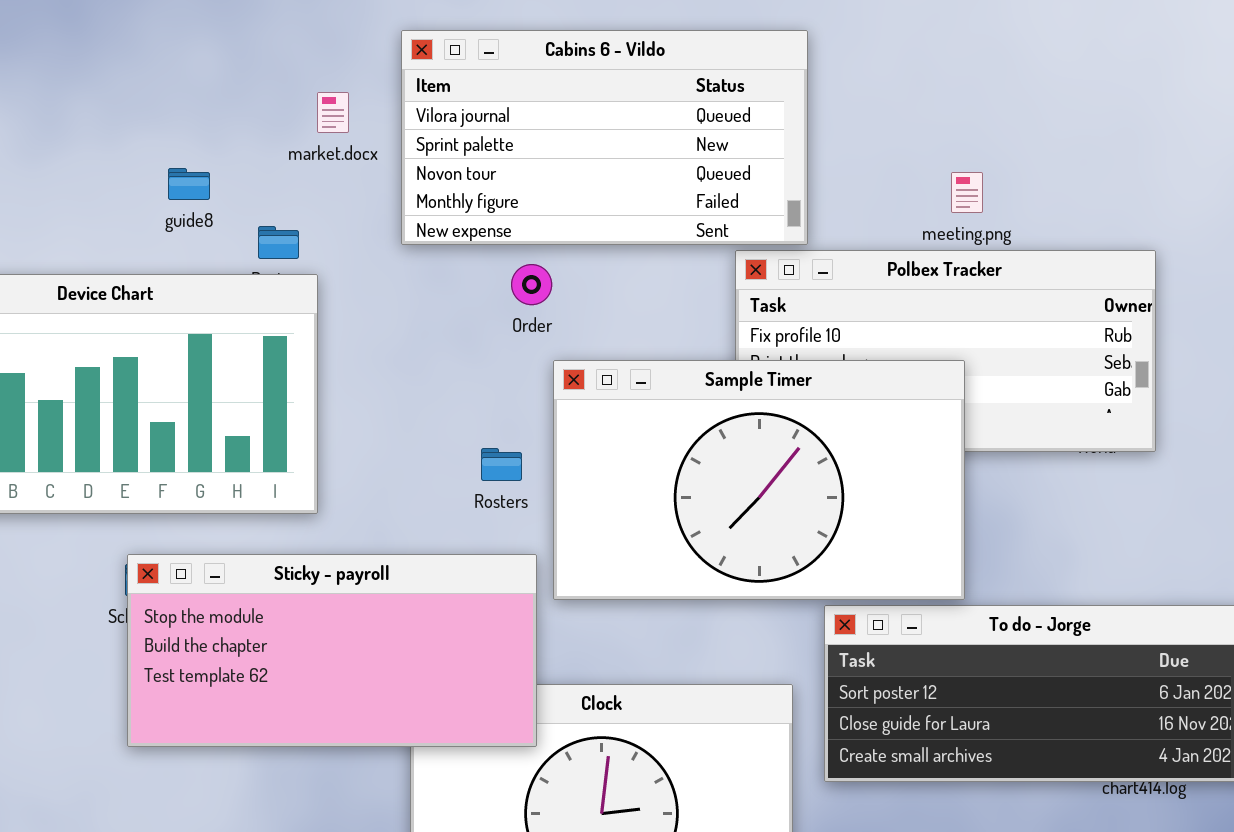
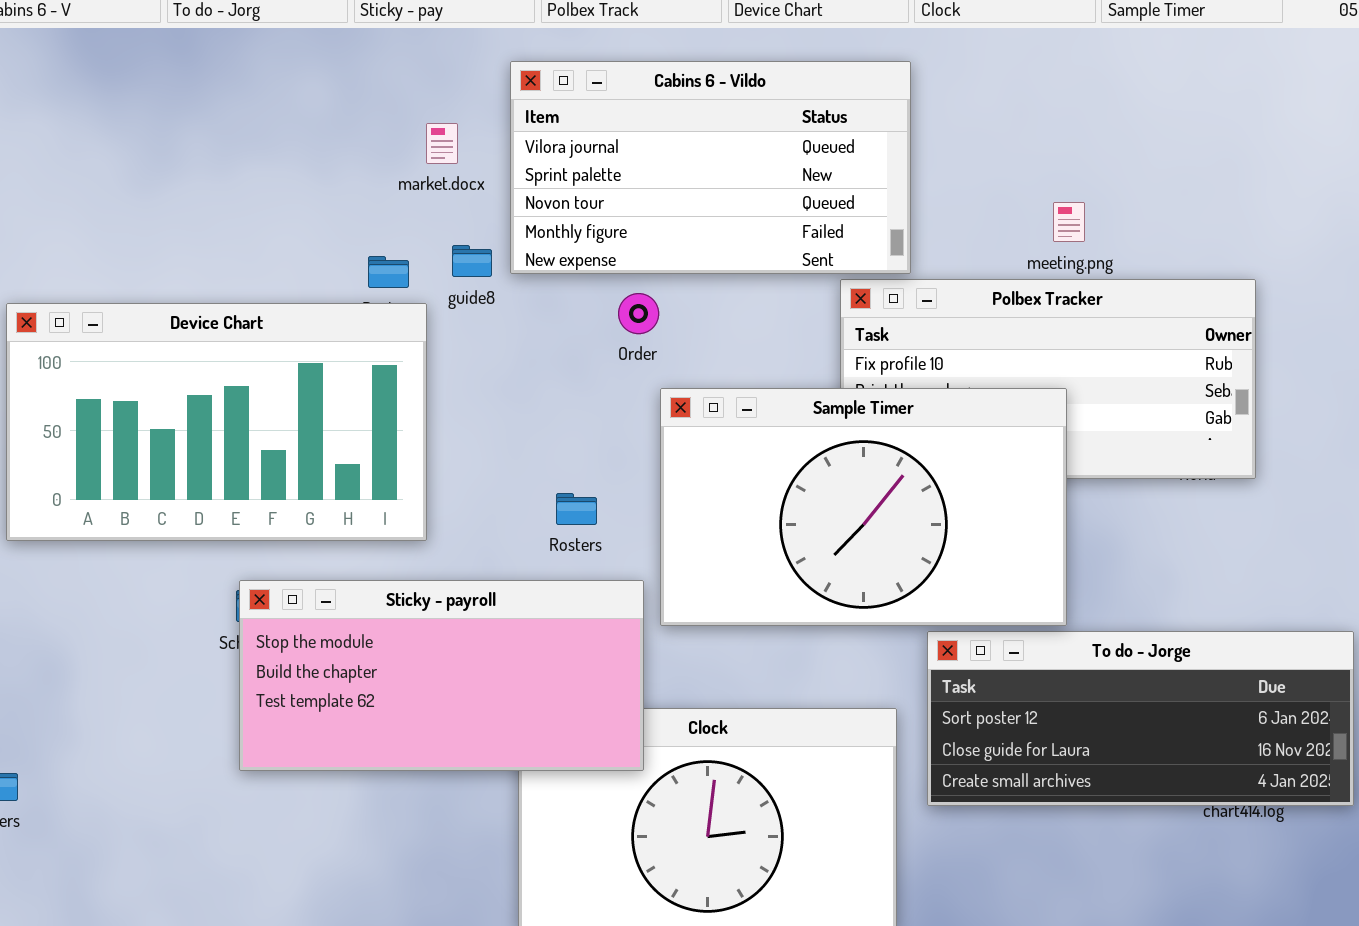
guide8: [168,168,210,200] -> [452,245,492,277], moved
Rosters: [481,448,522,481] -> [556,493,597,525], moved

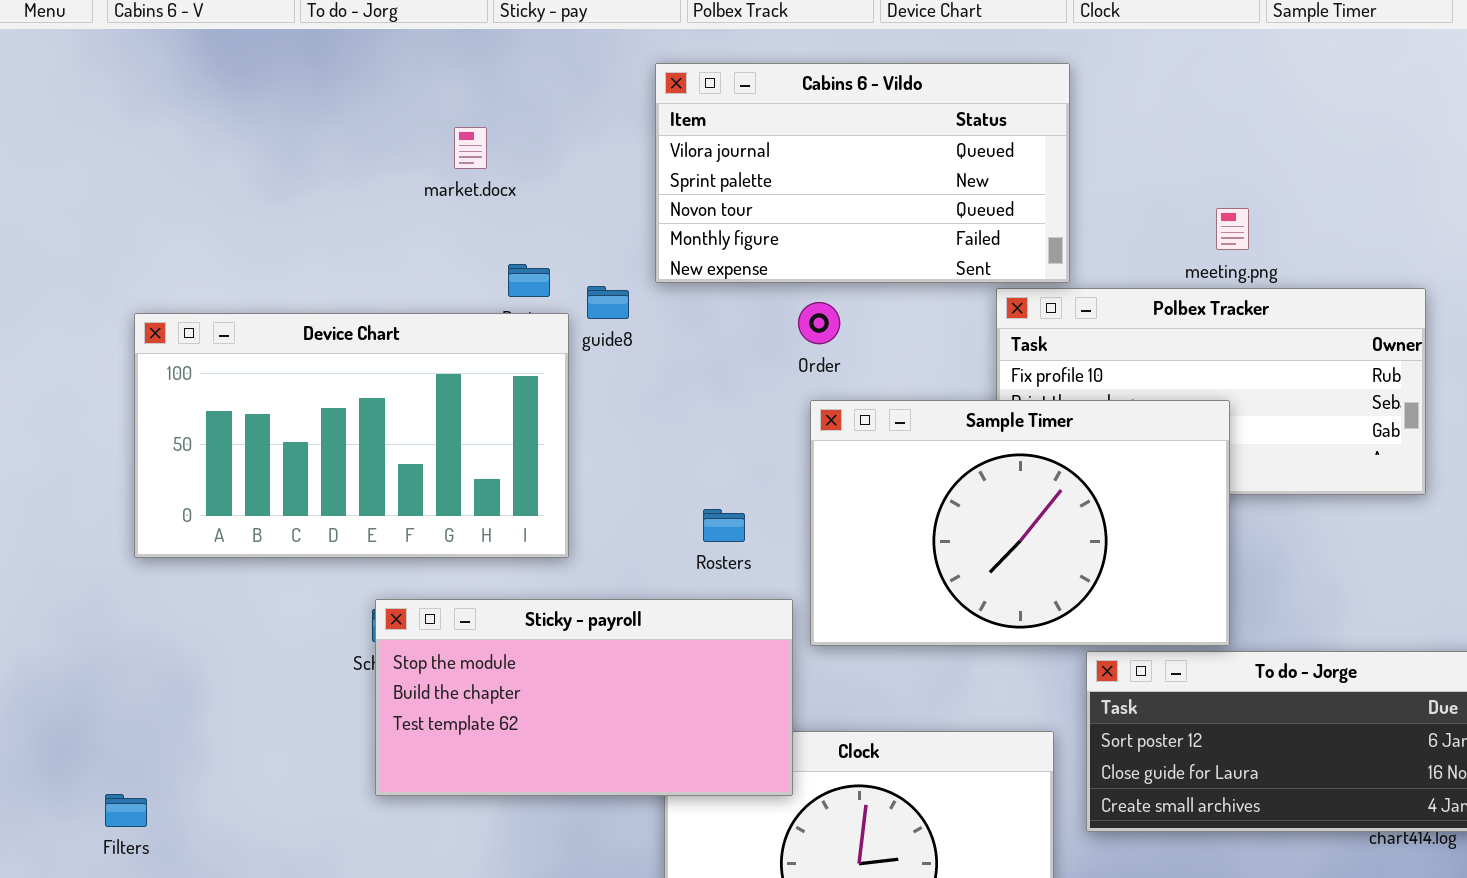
market.docx: [426,123,458,164] -> [454,127,487,169], moved
guide8: [452,245,492,277] -> [587,286,629,319], moved
Order: [618,293,659,334] -> [798,302,840,344], moved

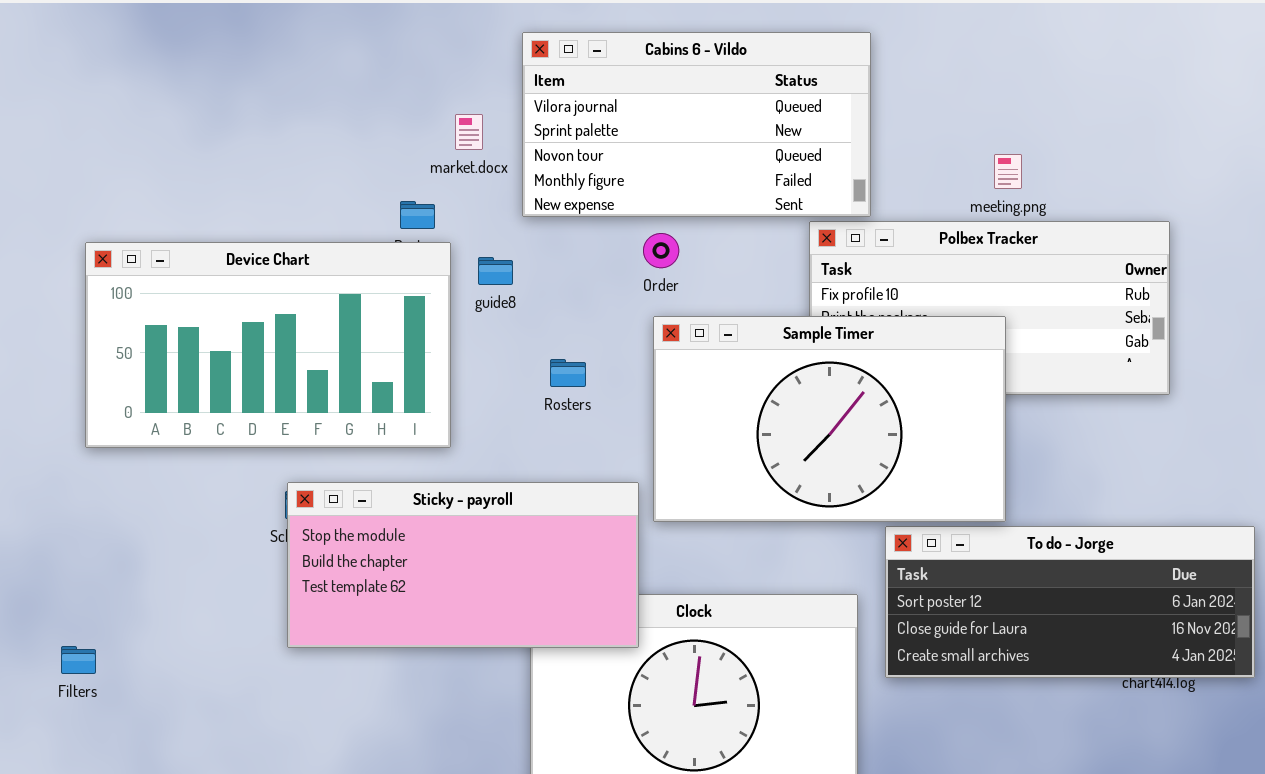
market.docx: [454,127,487,169] -> [455,114,483,150], moved
guide8: [587,286,629,319] -> [478,257,513,285], moved
Rosters: [703,509,745,542] -> [550,359,586,387], moved

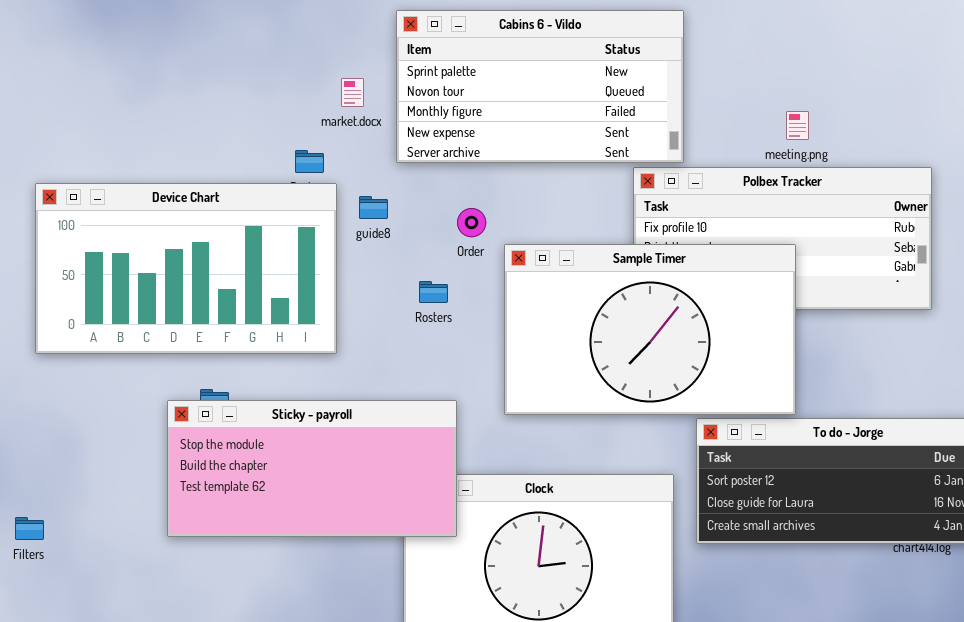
Cabins 6 - Vildo: [522,32,871,217] -> [396,10,684,163], scrolled down 1 row
Order: [643,233,679,268] -> [457,208,486,237], moved
Sticky - payroll: [287,482,639,648] -> [167,400,457,537], moved

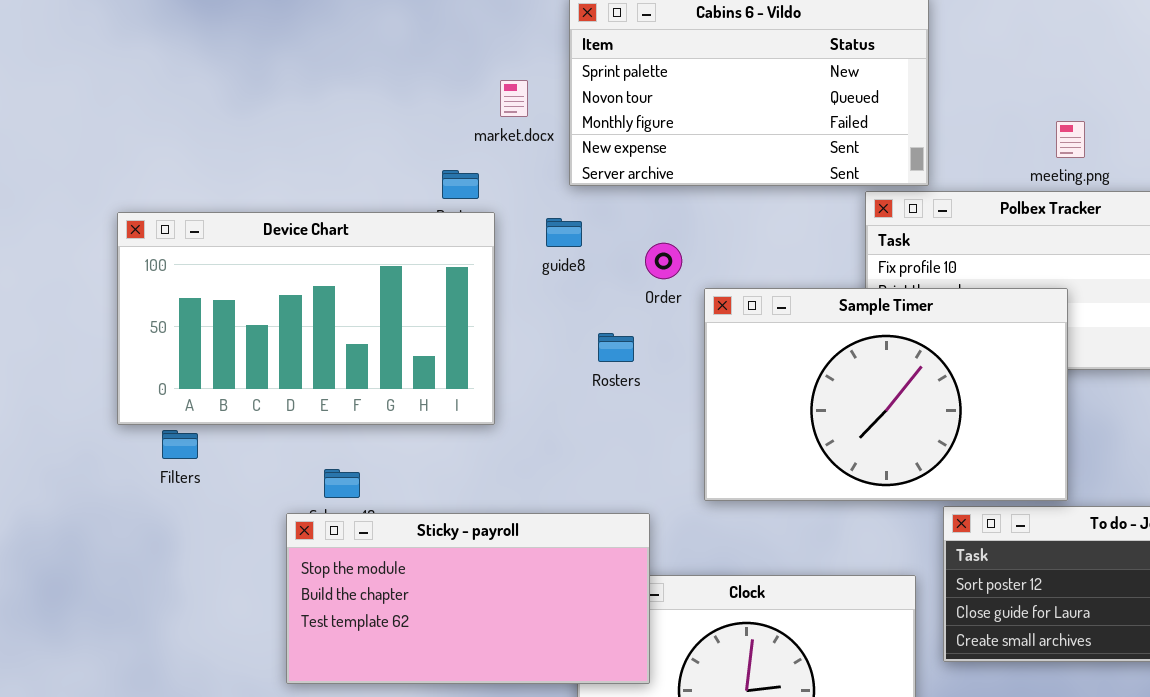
guide8: [359,196,388,219] -> [546,218,582,247], moved
Sticky - payroll: [167,400,457,537] -> [286,513,650,684], moved
Filters: [15,517,44,540] -> [162,430,198,459], moved

